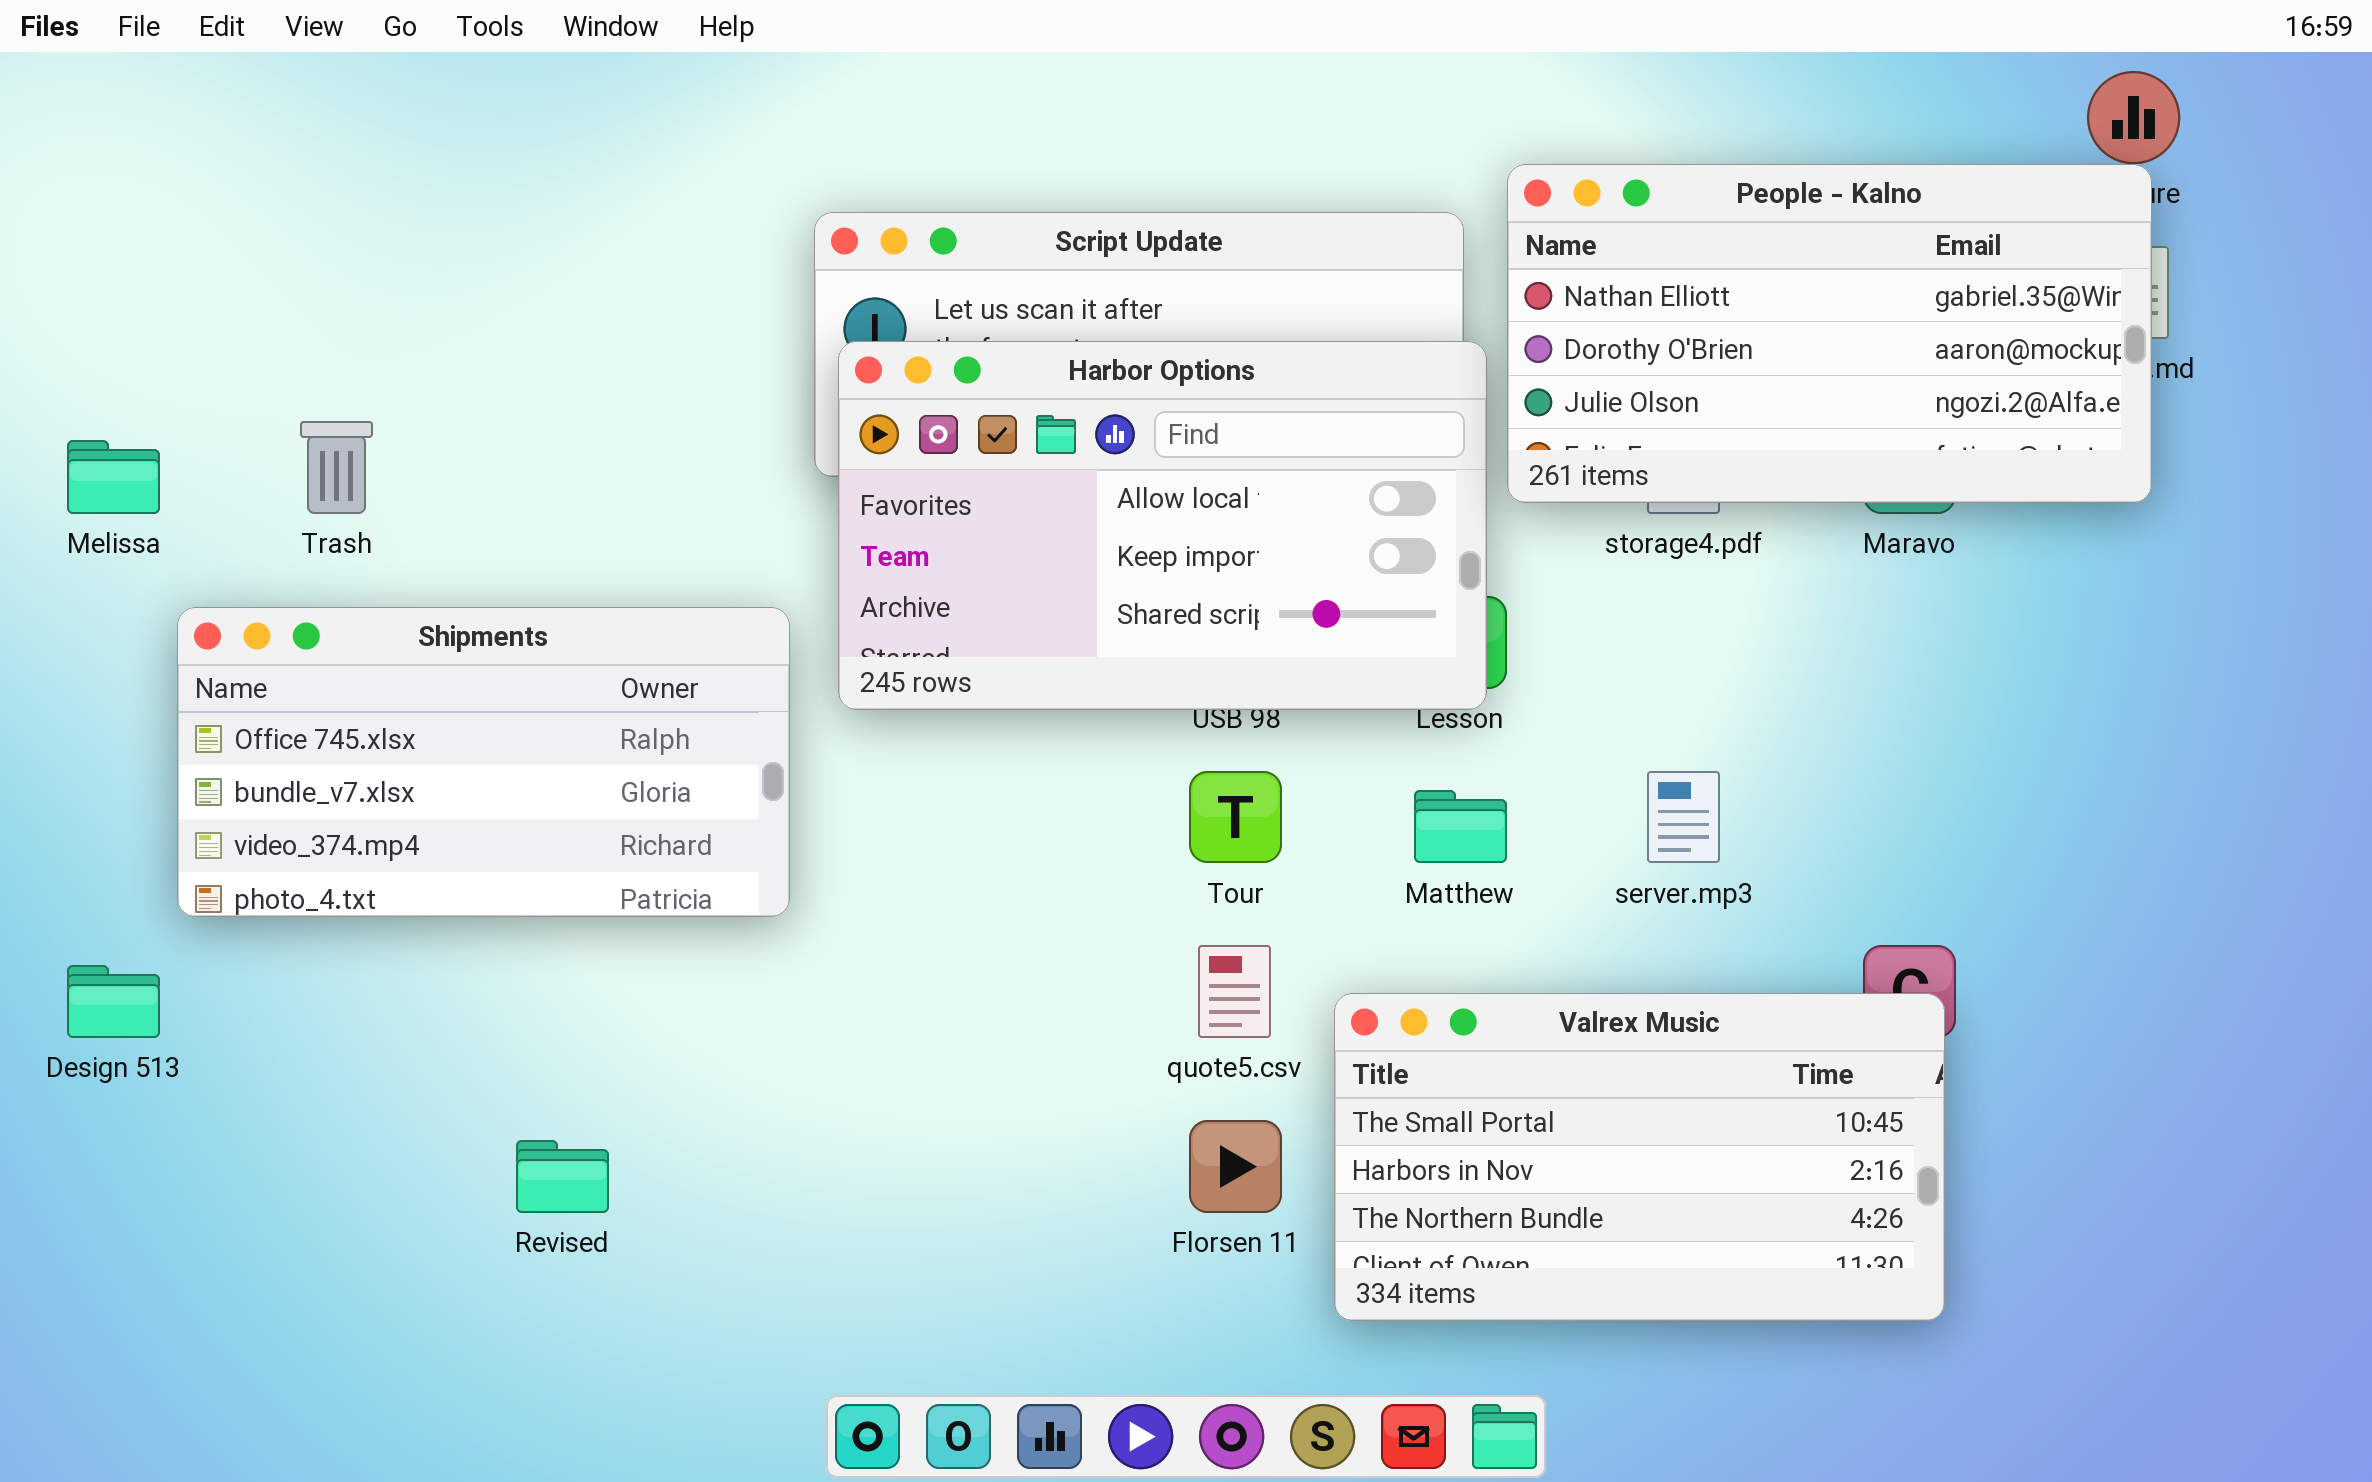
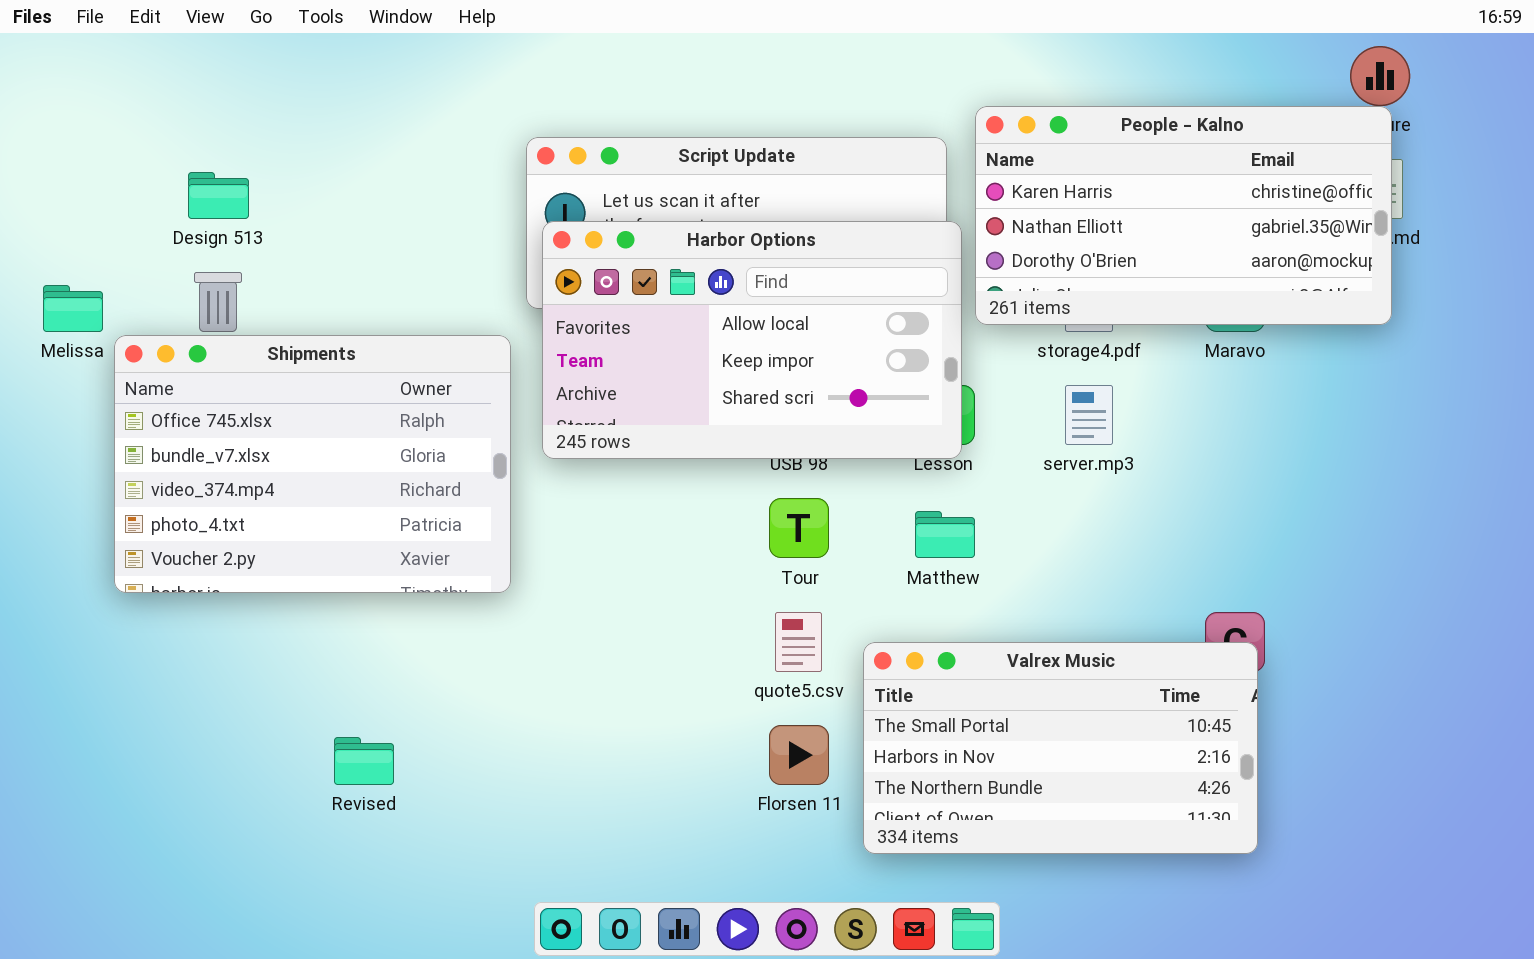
People - Kalno: [1507,164,2152,503] -> [975,106,1392,325], scrolled up 1 row
Shipments: [177,607,790,917] -> [114,335,511,593], resized
server.mp3: [1647,771,1720,863] -> [1065,385,1113,445], moved
Design 513: [67,965,160,1038] -> [188,172,249,219], moved

